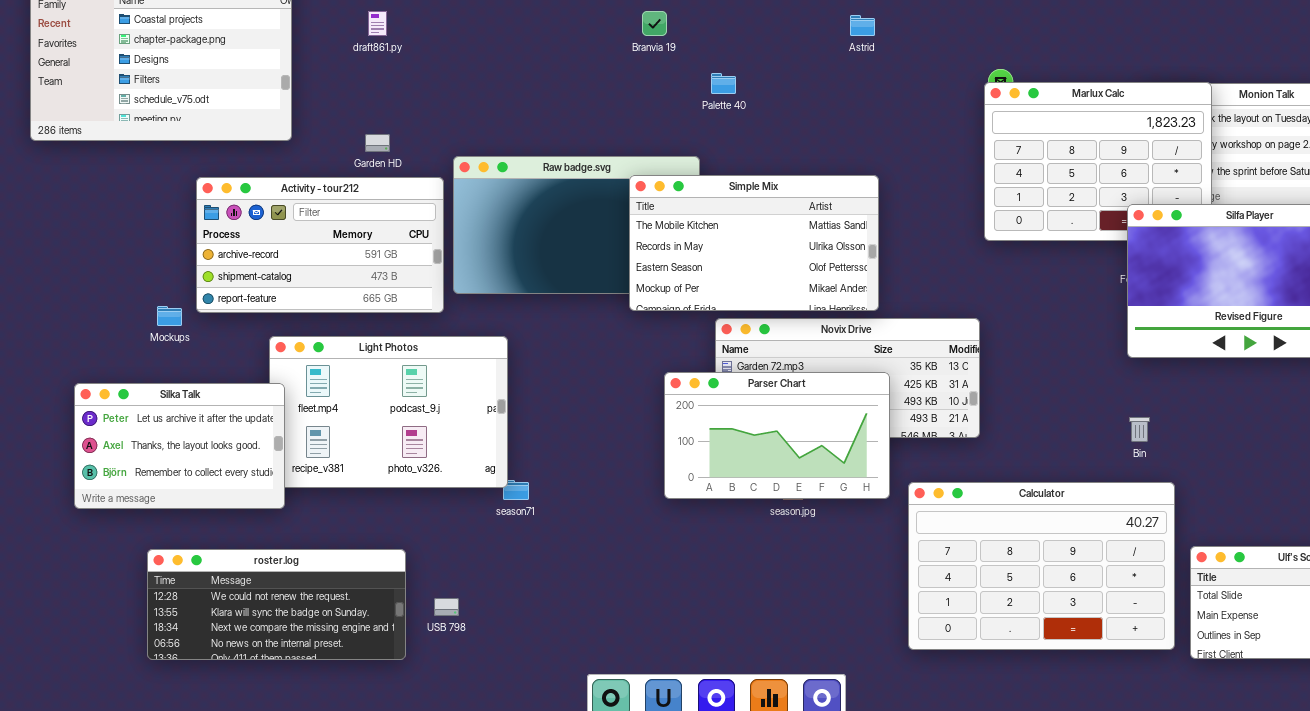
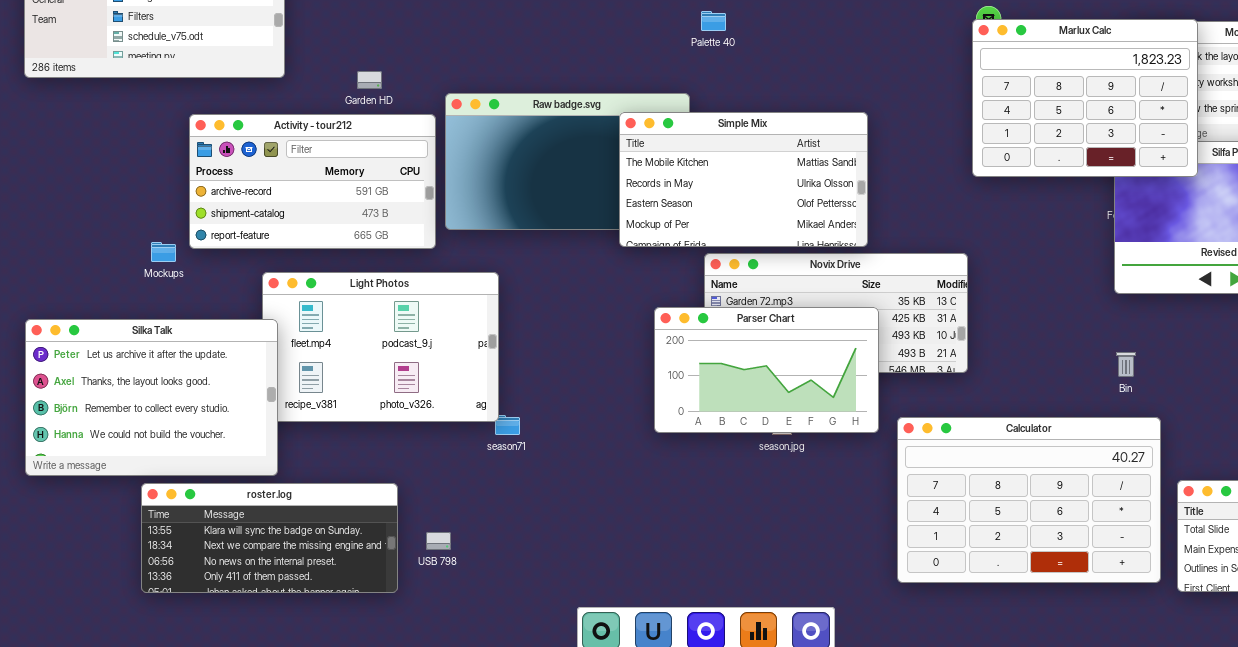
Marlux Calc: [984,82,1212,241] -> [972,19,1198,177], raised
Silka Talk: [74,383,285,509] -> [25,319,278,476], resized
roster.log: [147,549,406,660] -> [141,483,398,593], scrolled down 1 row

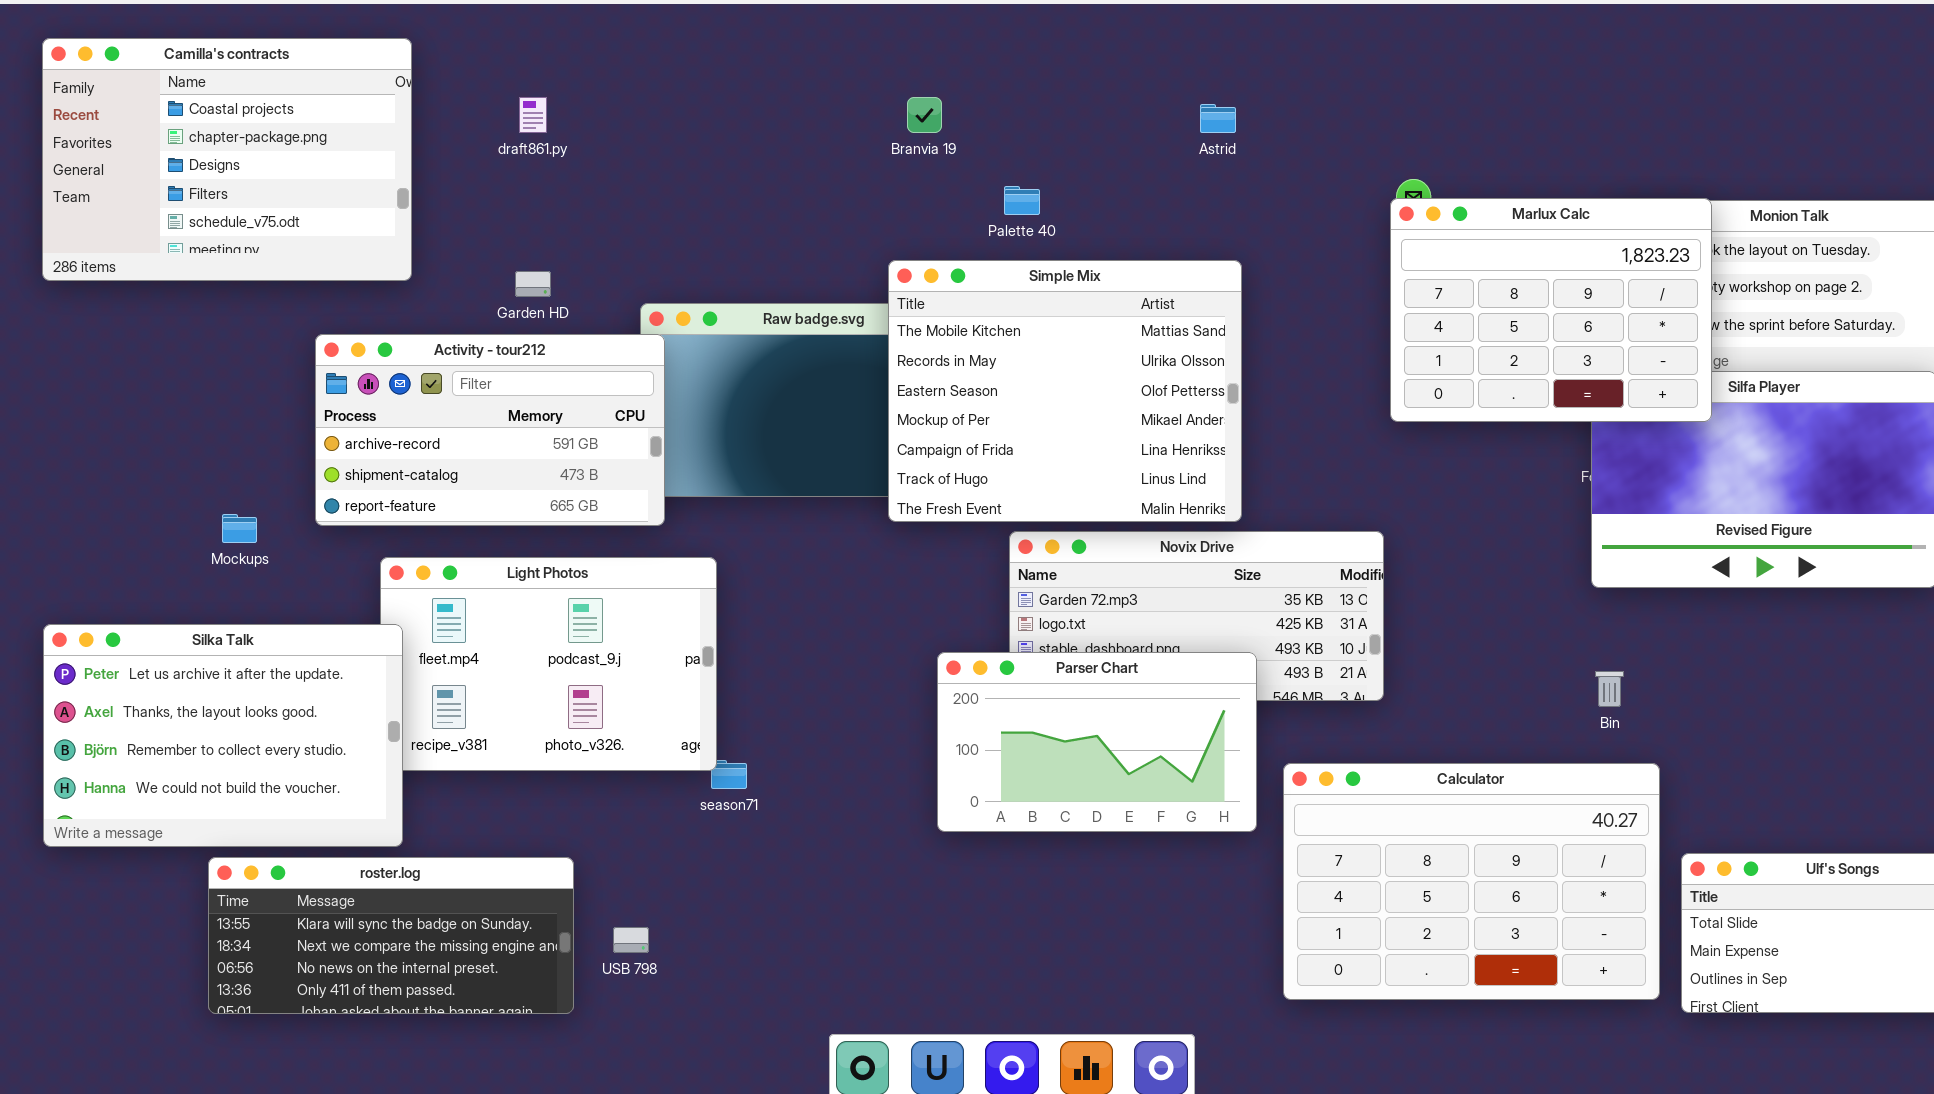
Simple Mix: [619,112,868,247] -> [888,260,1242,522], resized
Activity - tour212: [189,114,436,249] -> [315,334,665,526], moved
Parser Chart: [654,307,879,433] -> [937,652,1257,832], moved

